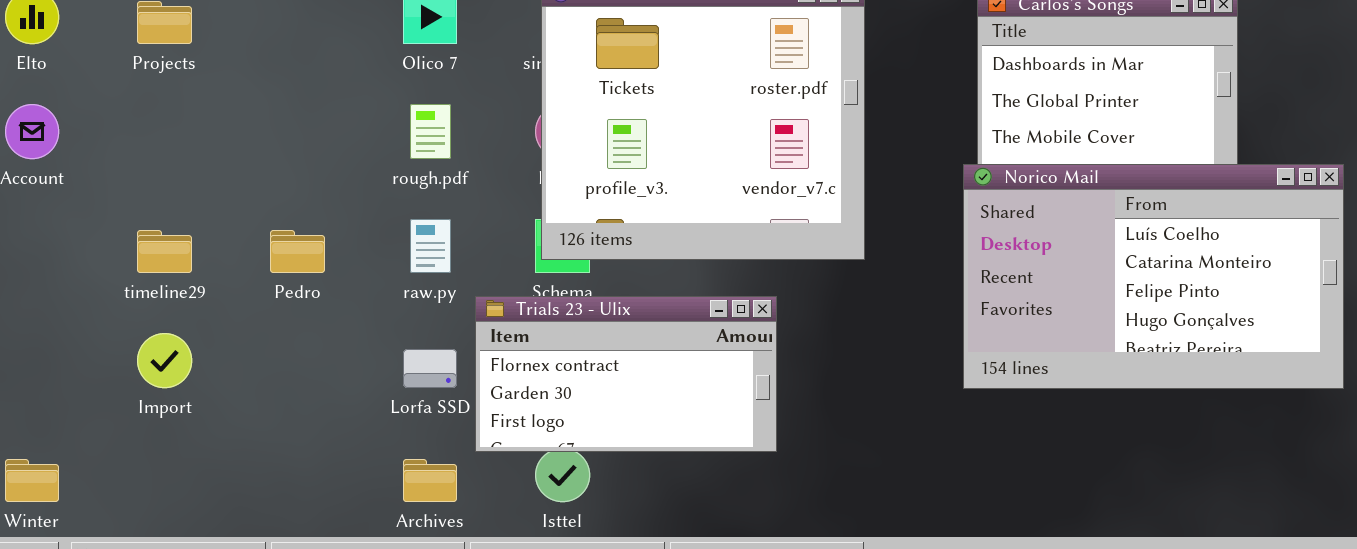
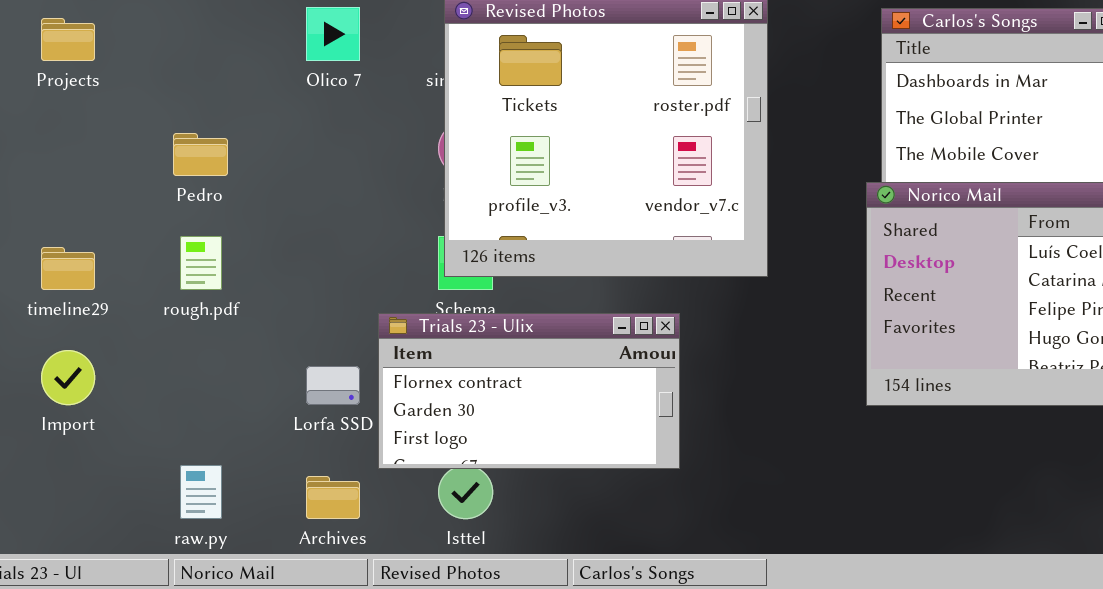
rough.pdf: [410,104,451,159] -> [180,236,222,290], moved
raw.py: [410,219,451,273] -> [180,465,222,519], moved
Pedro: [270,230,325,273] -> [173,133,228,176], moved

